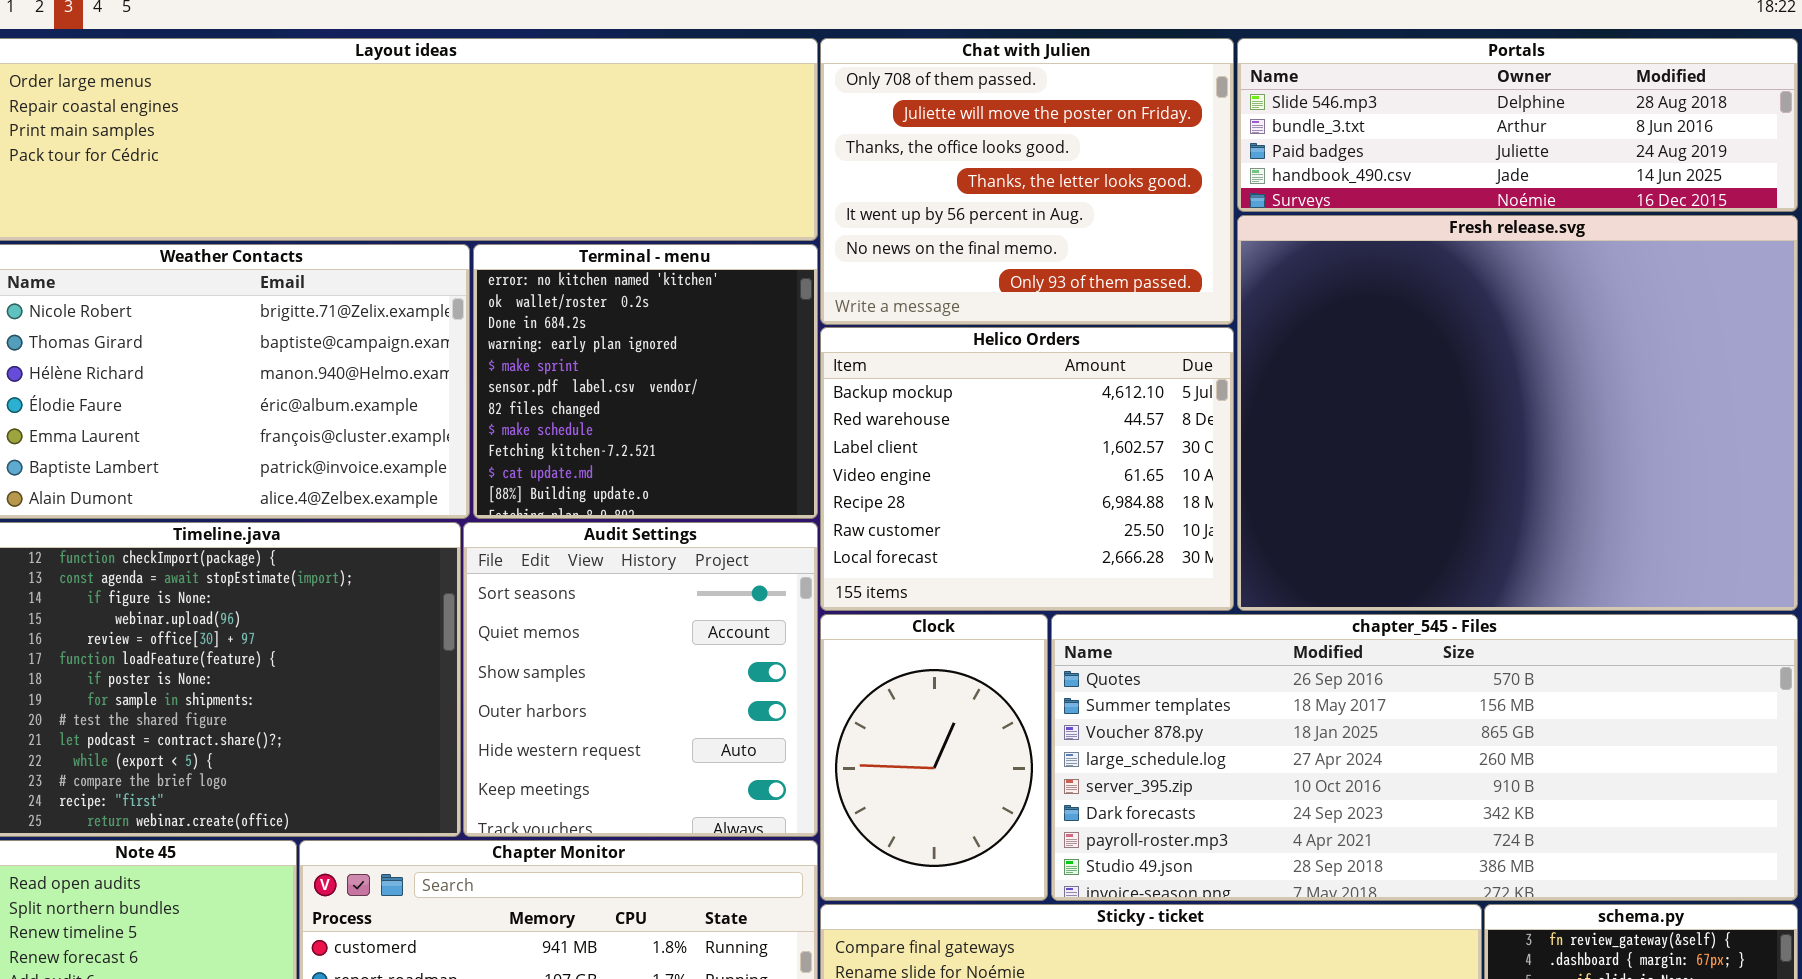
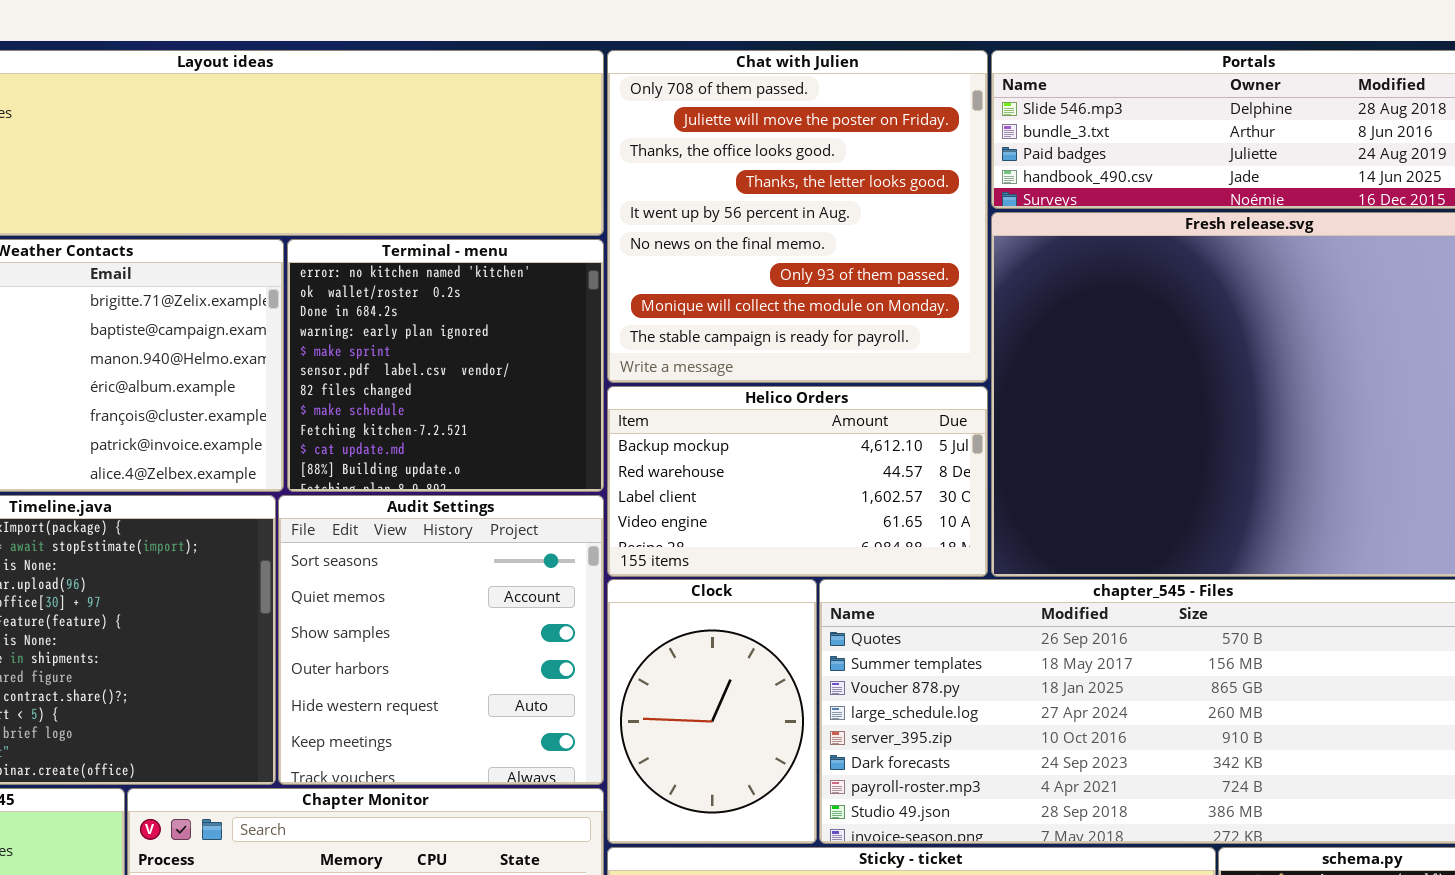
Chat with Julien: [820,38,1234,325] -> [607,50,988,383], resized
Helico Orders: [820,327,1234,611] -> [607,386,988,577], resized

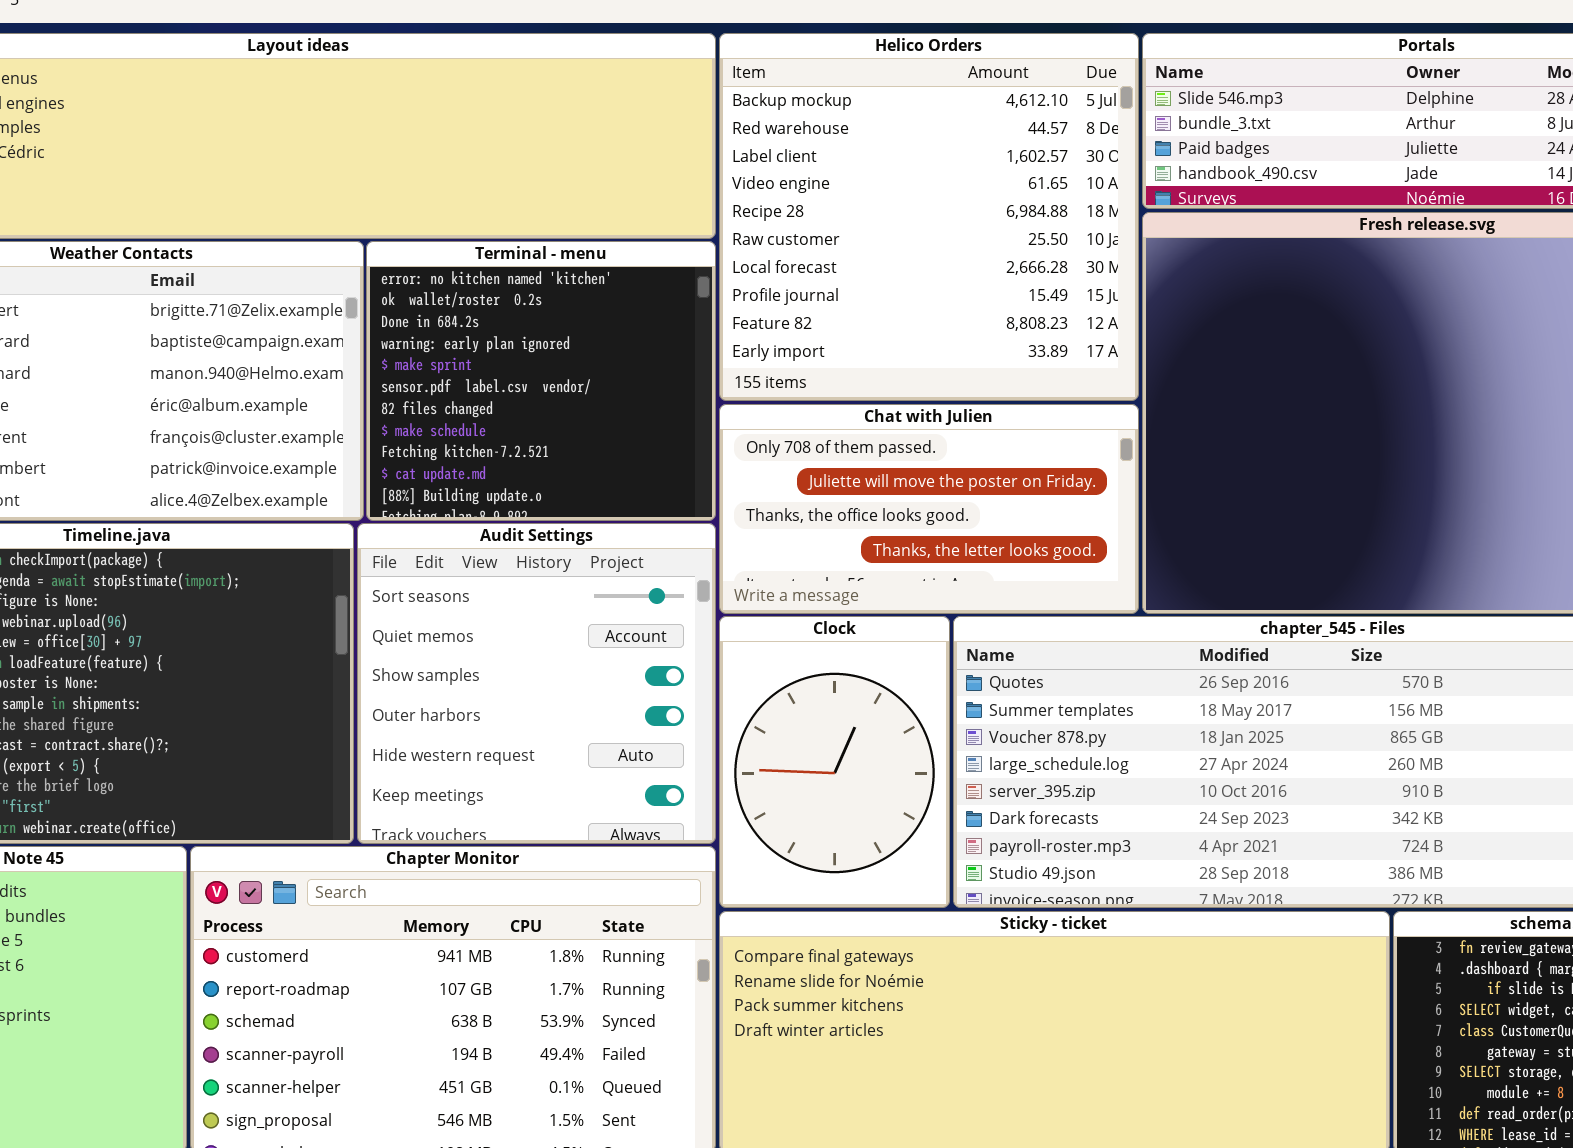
Chat with Julien: [607,50,988,383] -> [719,404,1139,614], moved, resized
Helico Orders: [607,386,988,577] -> [719,33,1139,401], moved, resized

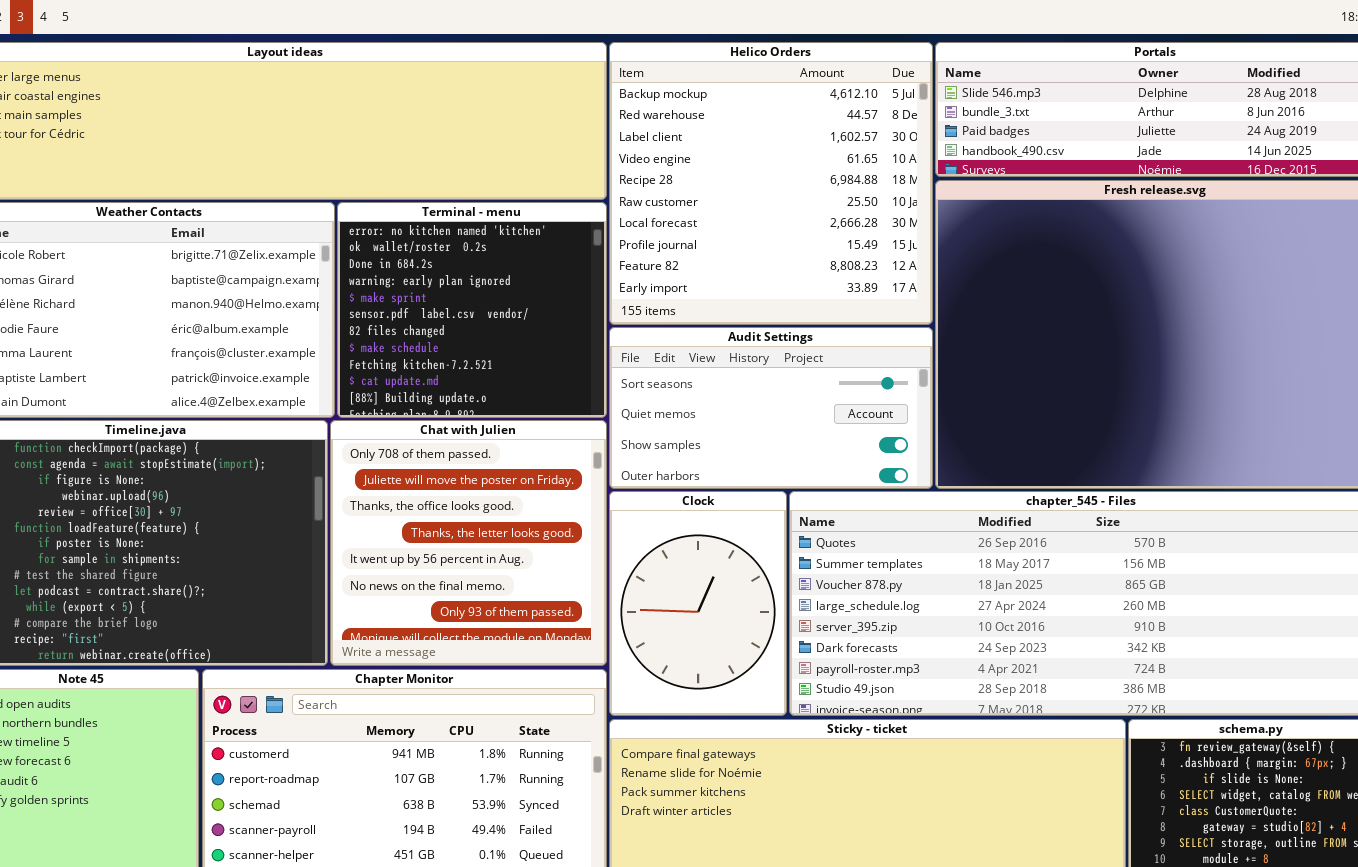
Chat with Julien: [719,404,1139,614] -> [330,420,607,666], moved, resized
Audit Settings: [357,523,716,844] -> [609,327,933,489], moved, resized

